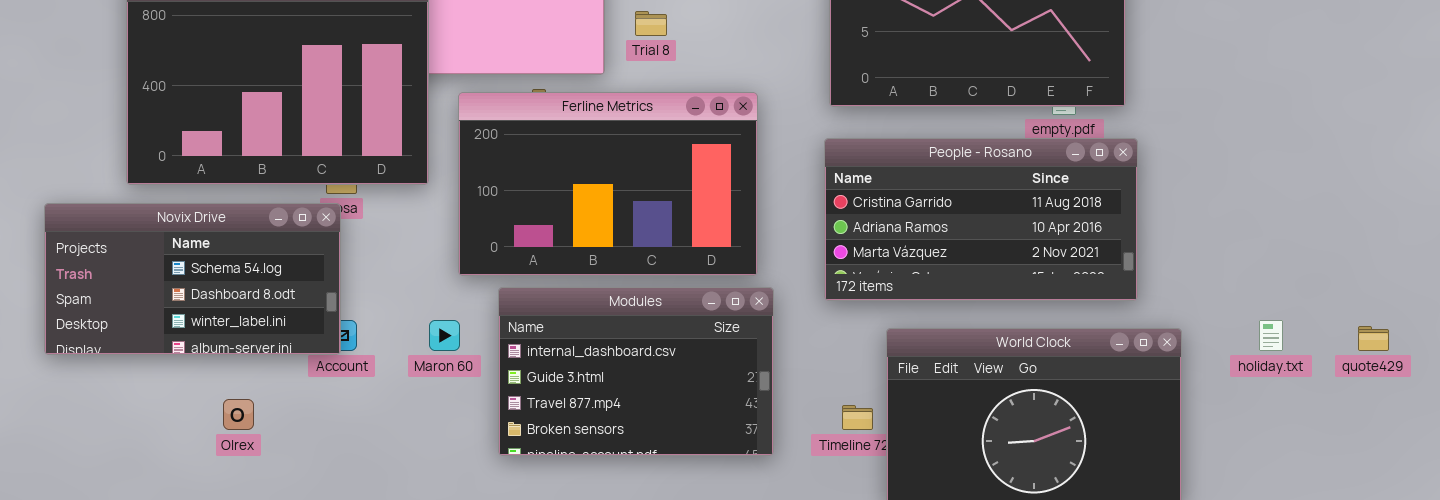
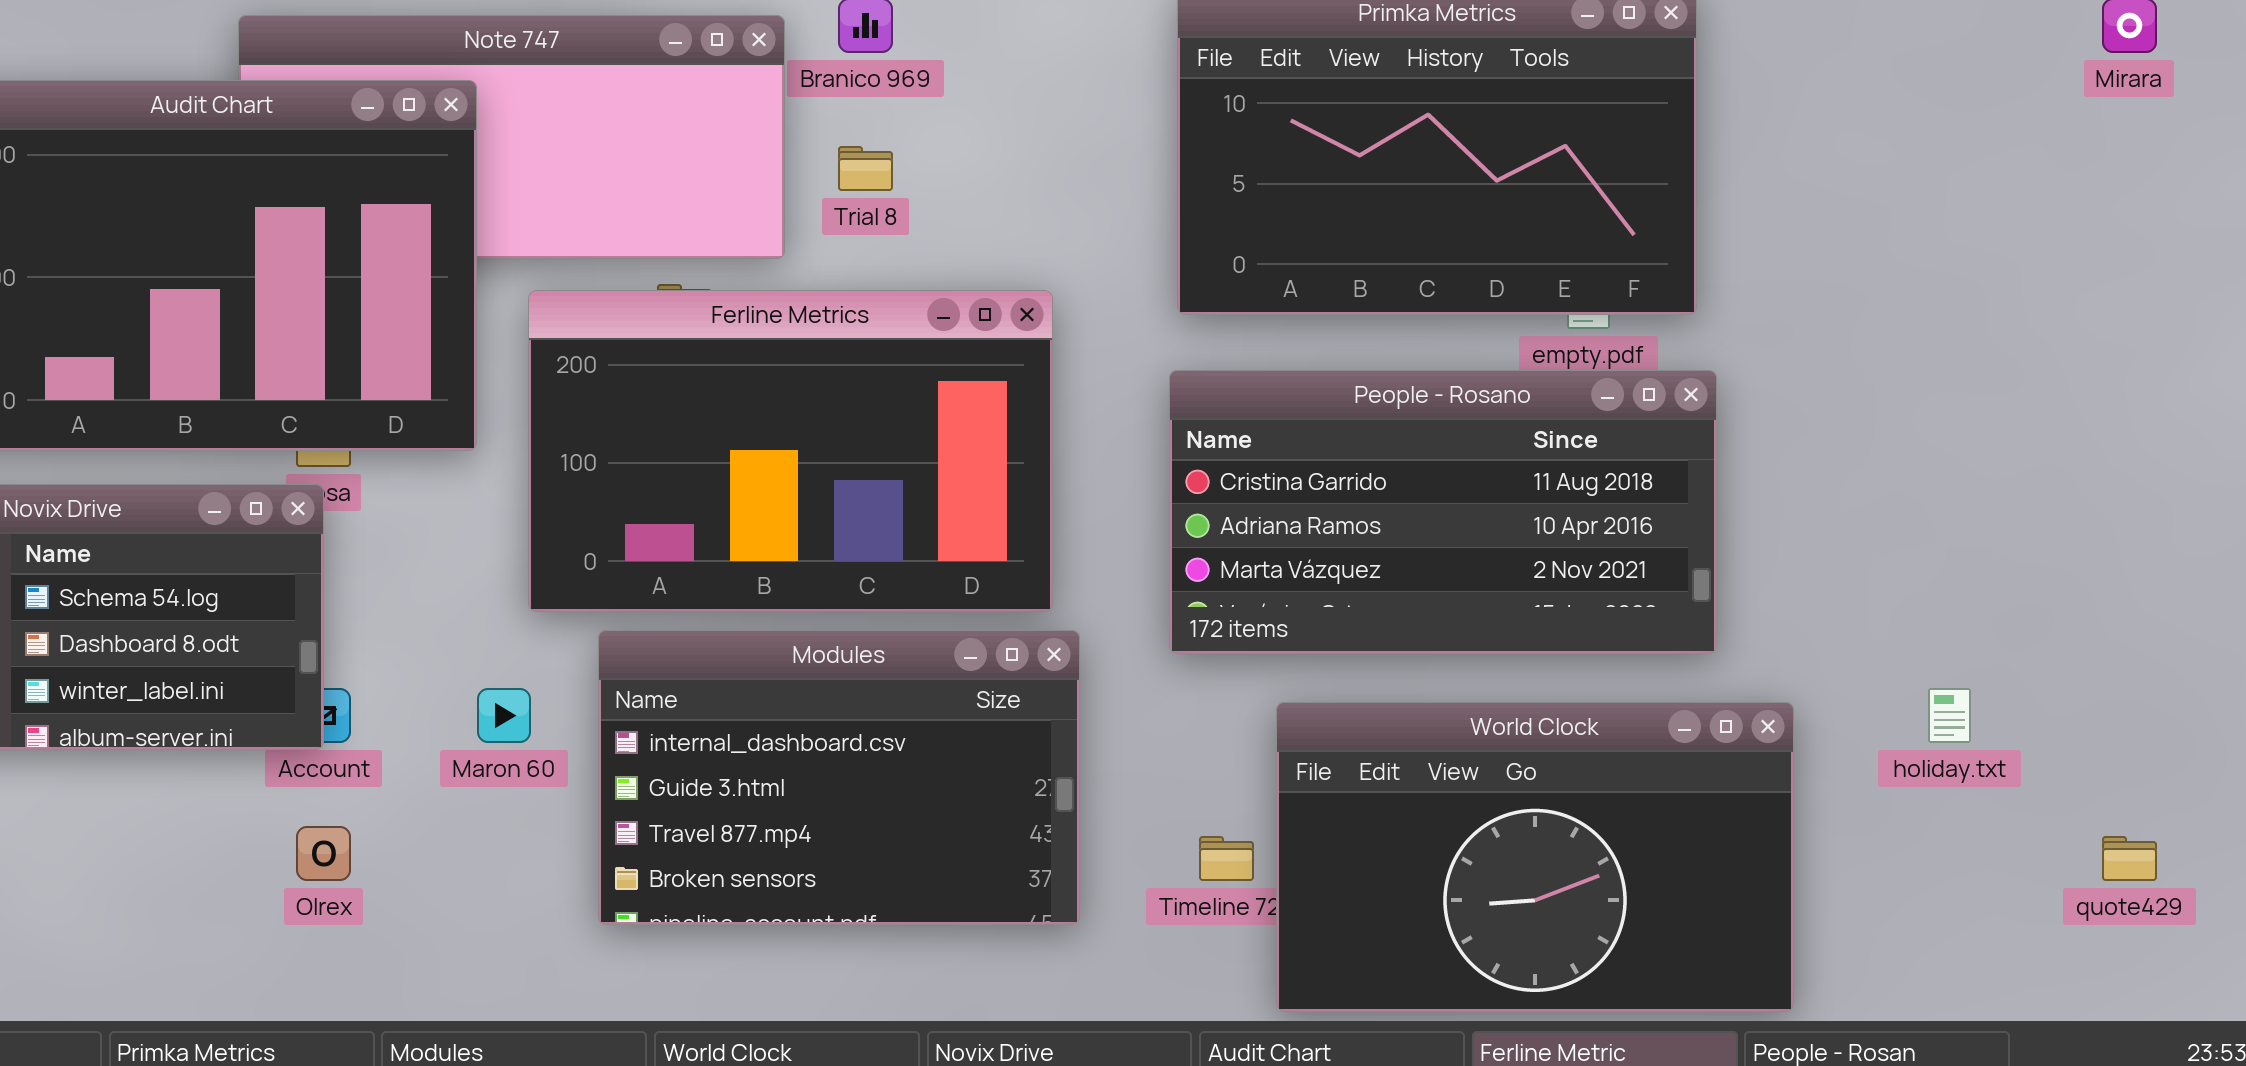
quote429: [1358,326,1389,351] -> [2102,836,2157,881], moved
Olrex: [223,399,254,430] -> [296,826,351,881], moved

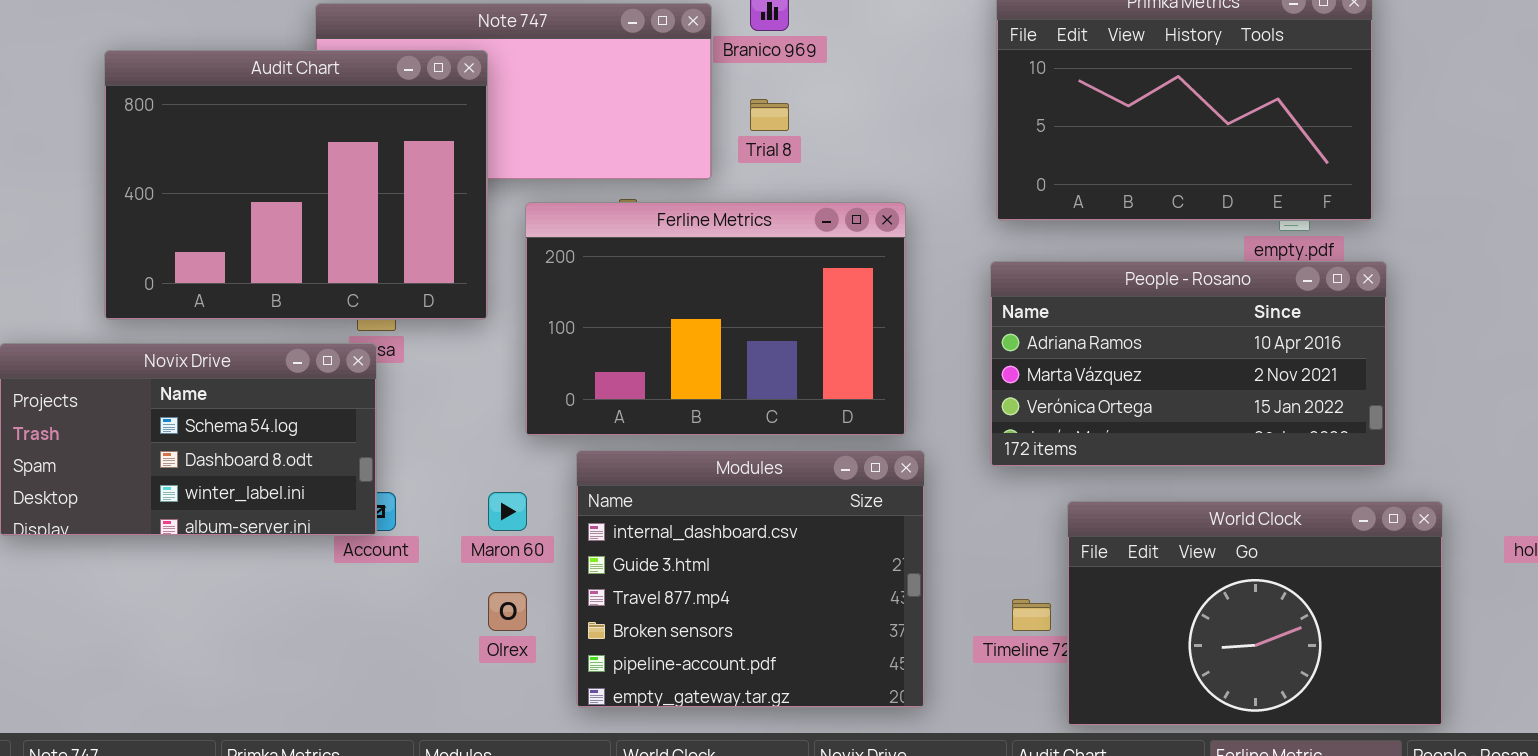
People - Rosano: [1169,370,1717,654] -> [990,261,1387,467], scrolled down 1 row
Modules: [598,630,1080,925] -> [576,450,925,708], resized
Olrex: [296,826,351,881] -> [488,592,527,631], moved

